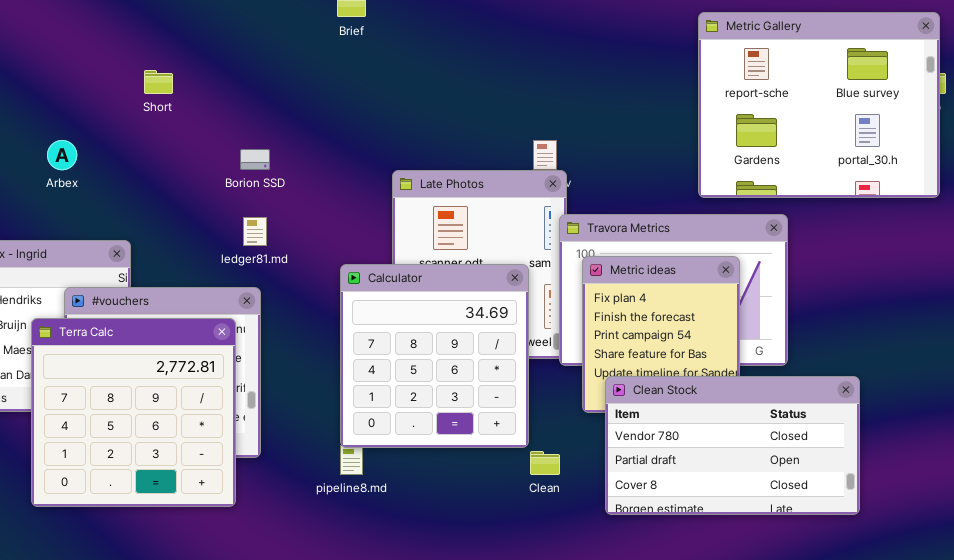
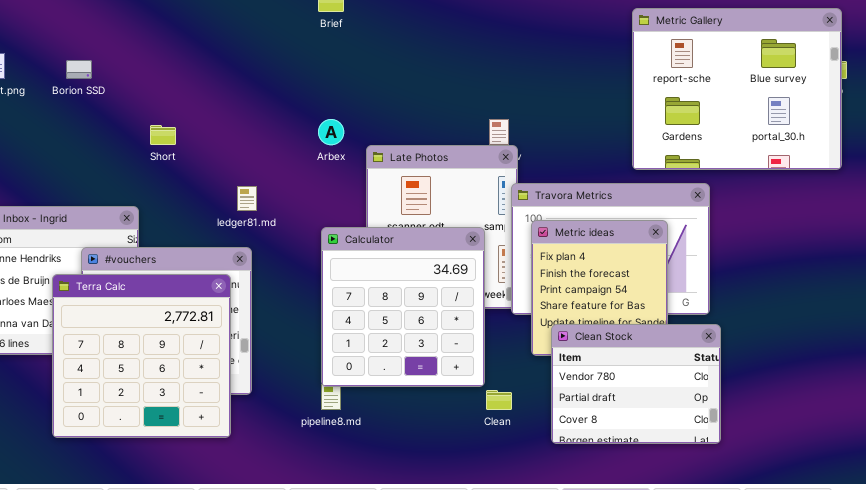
Short: [144,70,173,94] -> [150,125,176,145], moved
Arbex: [47,140,77,170] -> [318,119,344,145], moved
Borion SSD: [240,149,270,170] -> [66,60,92,79], moved
Clean Stock: [605,376,860,515] -> [551,324,721,444], resized

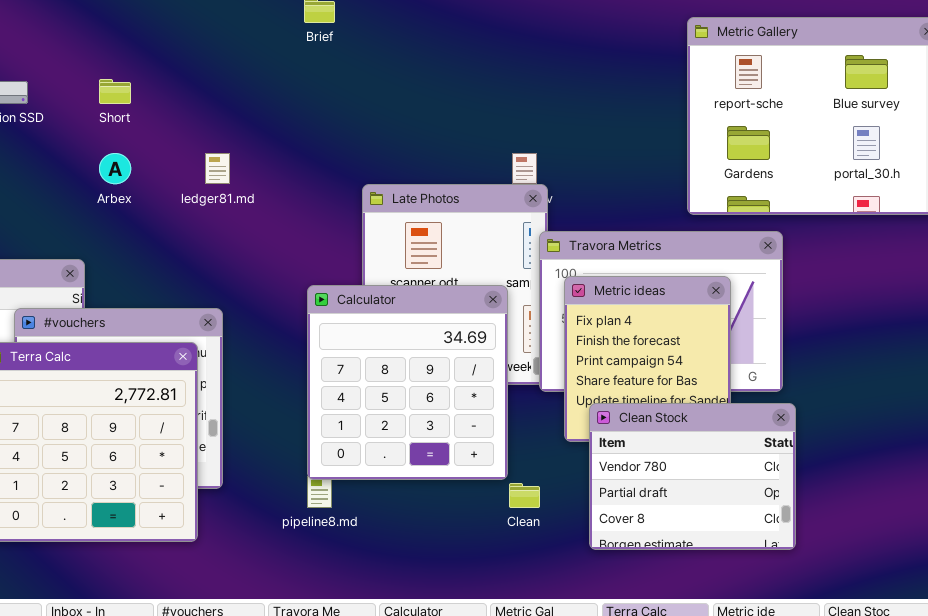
Arbex: [318,119,344,145] -> [99,153,131,184], moved
Short: [150,125,176,145] -> [99,79,131,104], moved
ledger81.md: [237,186,257,211] -> [205,153,230,184], moved

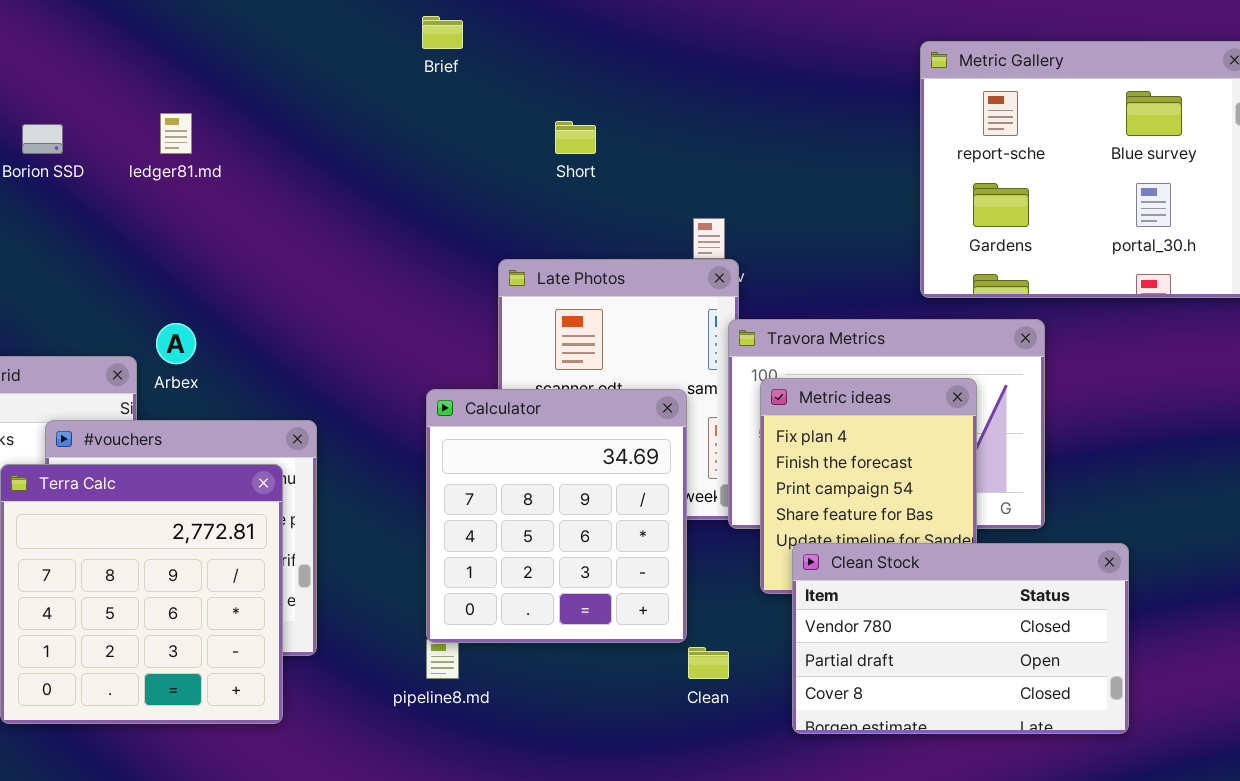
Short: [99,79,131,104] -> [555,121,596,154], moved
Arbex: [99,153,131,184] -> [156,323,196,364], moved
ledger81.md: [205,153,230,184] -> [160,113,192,154], moved
Clean Stock: [589,403,796,550] -> [792,543,1129,734], resized

